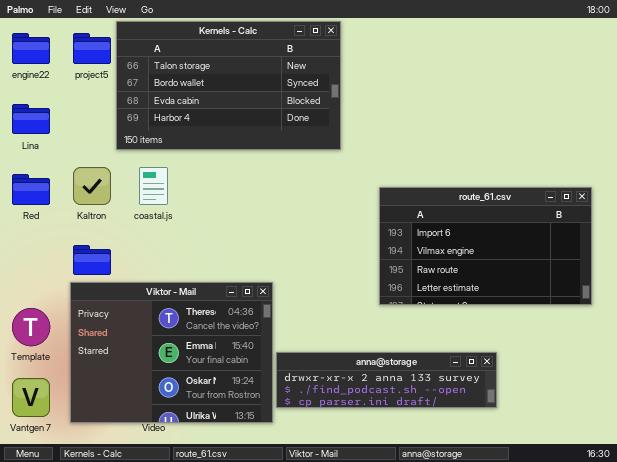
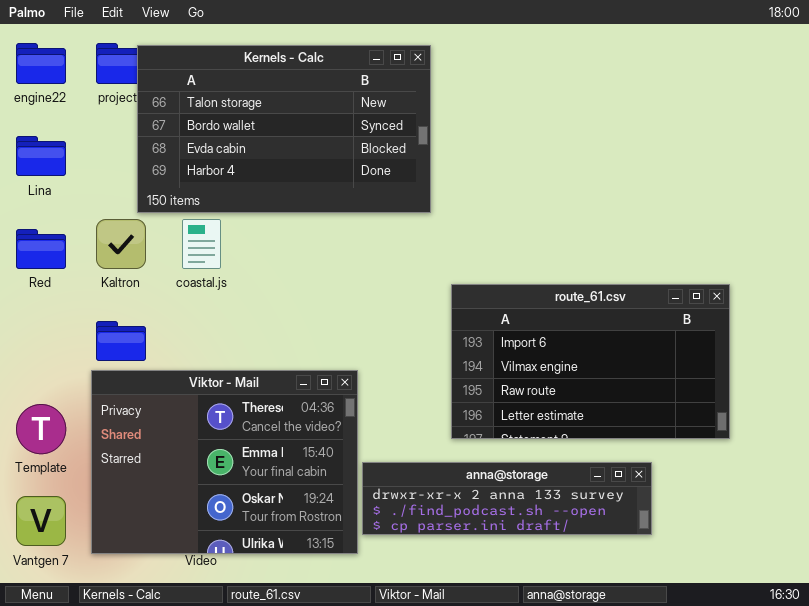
Kernels - Calc: [116,21,341,150] -> [137,45,431,213], moved
route_61.csv: [379,187,592,305] -> [451,284,730,439], moved

